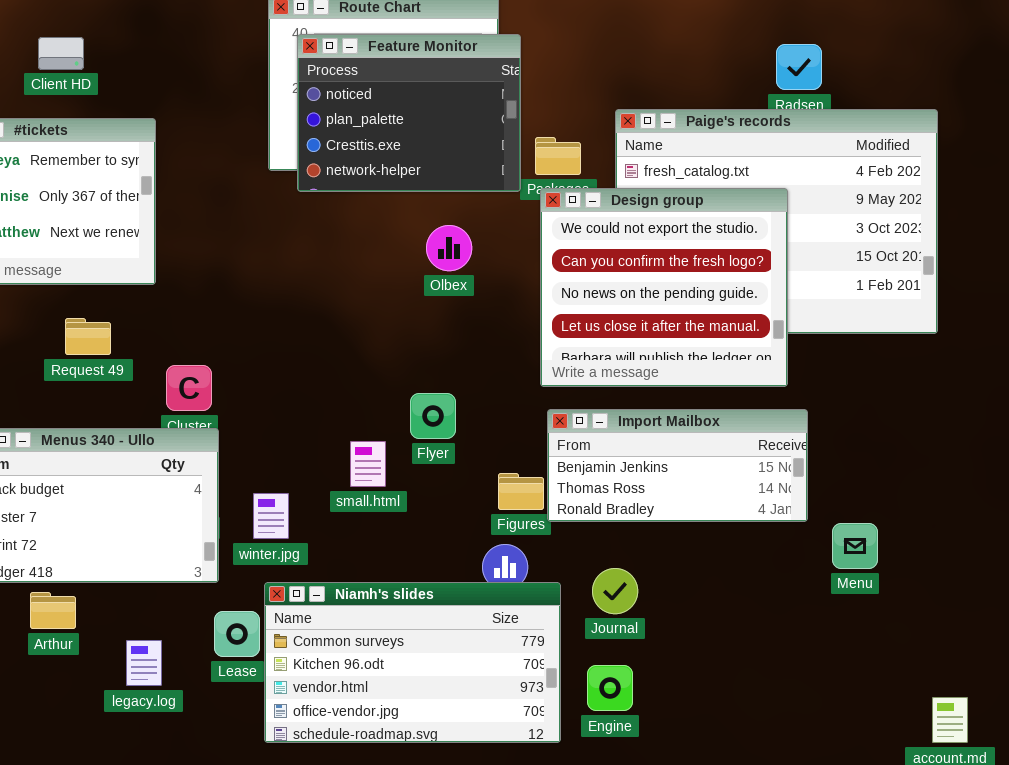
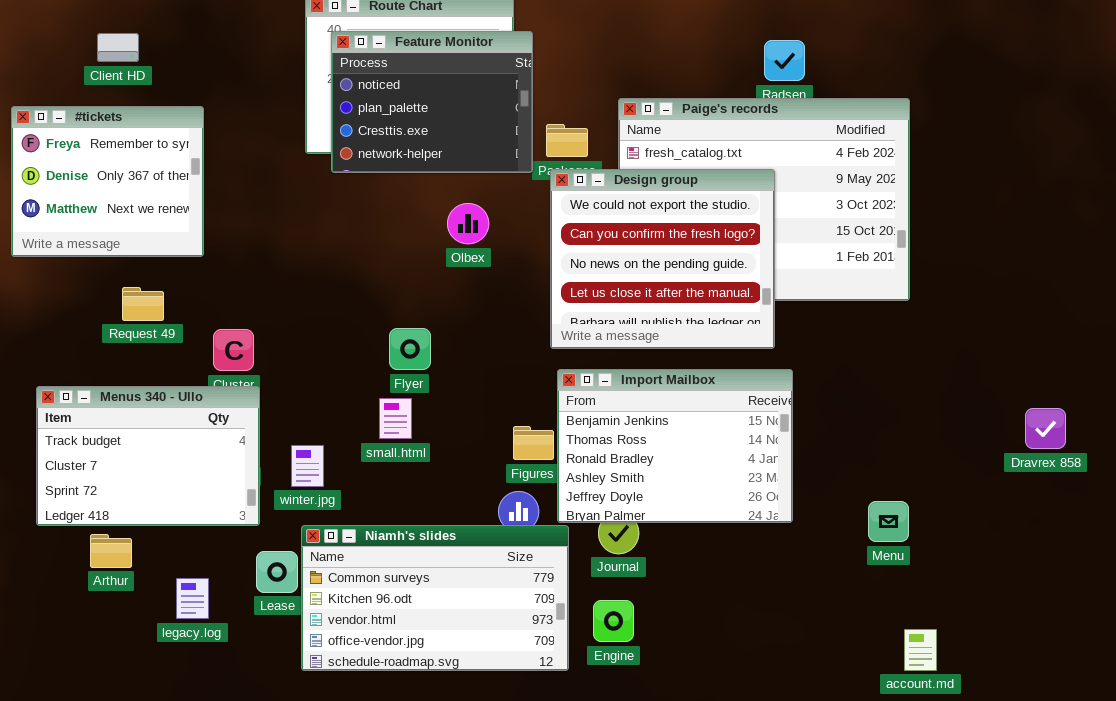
Flyer: [410,393,456,439] -> [389,328,431,370], moved
Import Mailbox: [547,409,808,522] -> [557,369,793,523], resized
Menu: [832,523,878,569] -> [868,501,909,542], moved

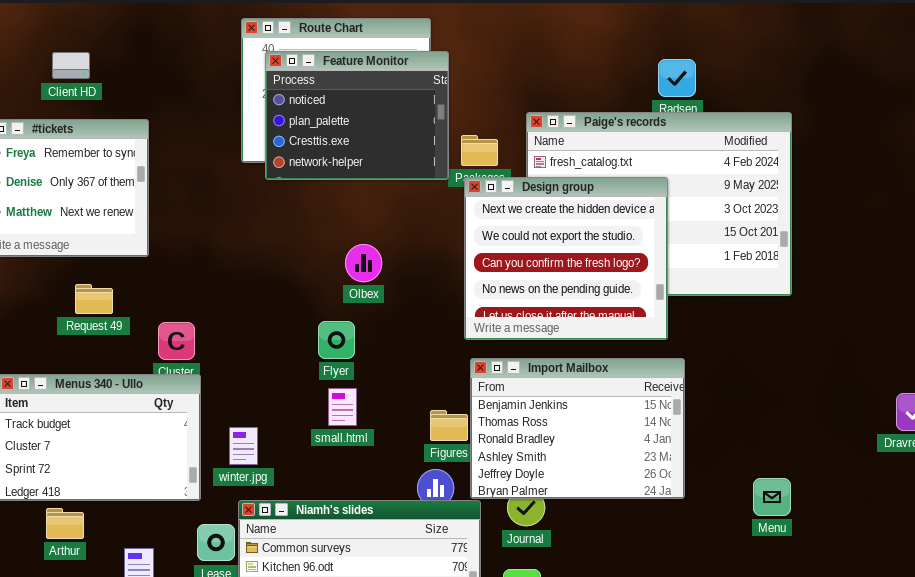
Design group: [550,169,775,349] -> [464,177,668,340], scrolled up 1 row
Olbex: [447,203,489,244] -> [345,244,382,282], moved
small.html: [379,398,412,439] -> [328,388,357,426], moved

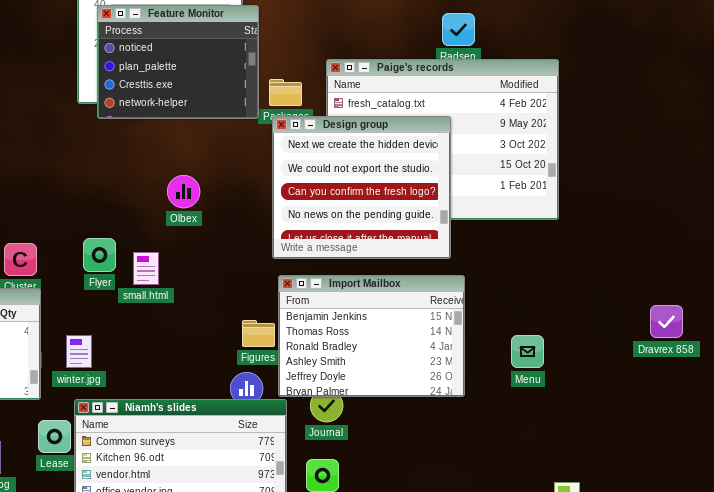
Flyer: [318,321,355,359] -> [83,238,116,272], moved
small.html: [328,388,357,426] -> [133,252,159,285], moved
Menu: [753,478,791,516] -> [511,335,544,368], moved

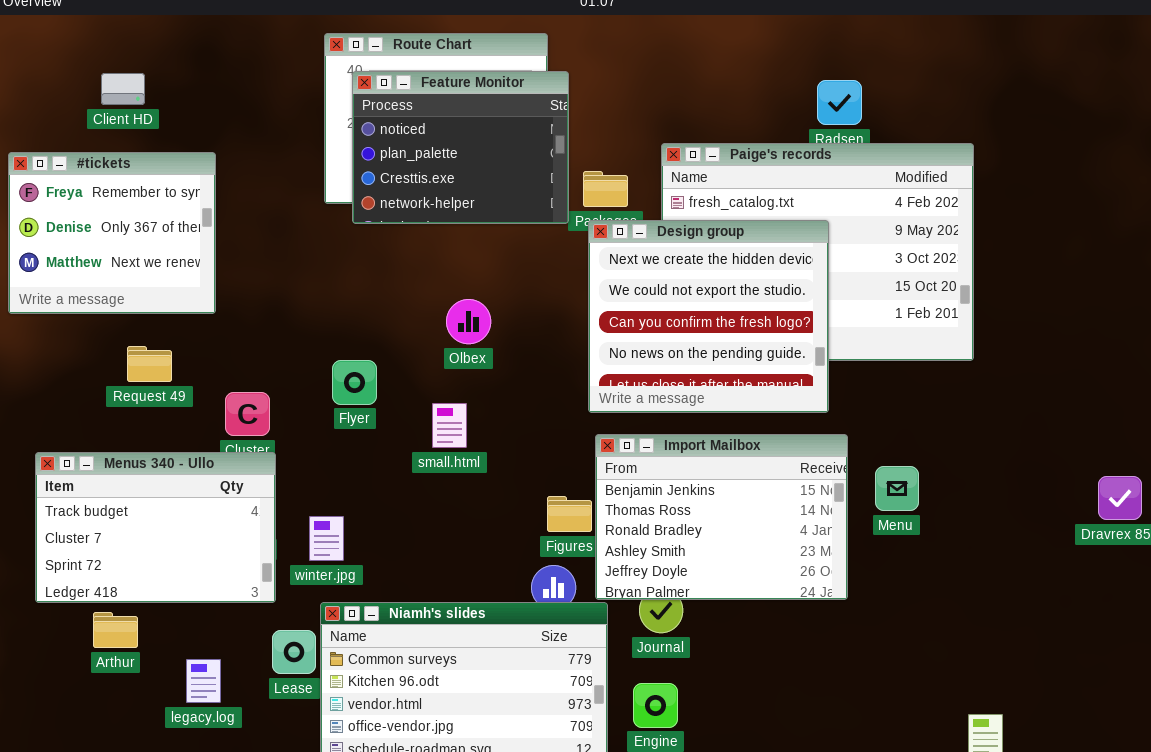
Flyer: [83,238,116,272] -> [332,360,377,405], moved
small.html: [133,252,159,285] -> [432,403,467,448], moved
Menu: [511,335,544,368] -> [875,466,919,511], moved

